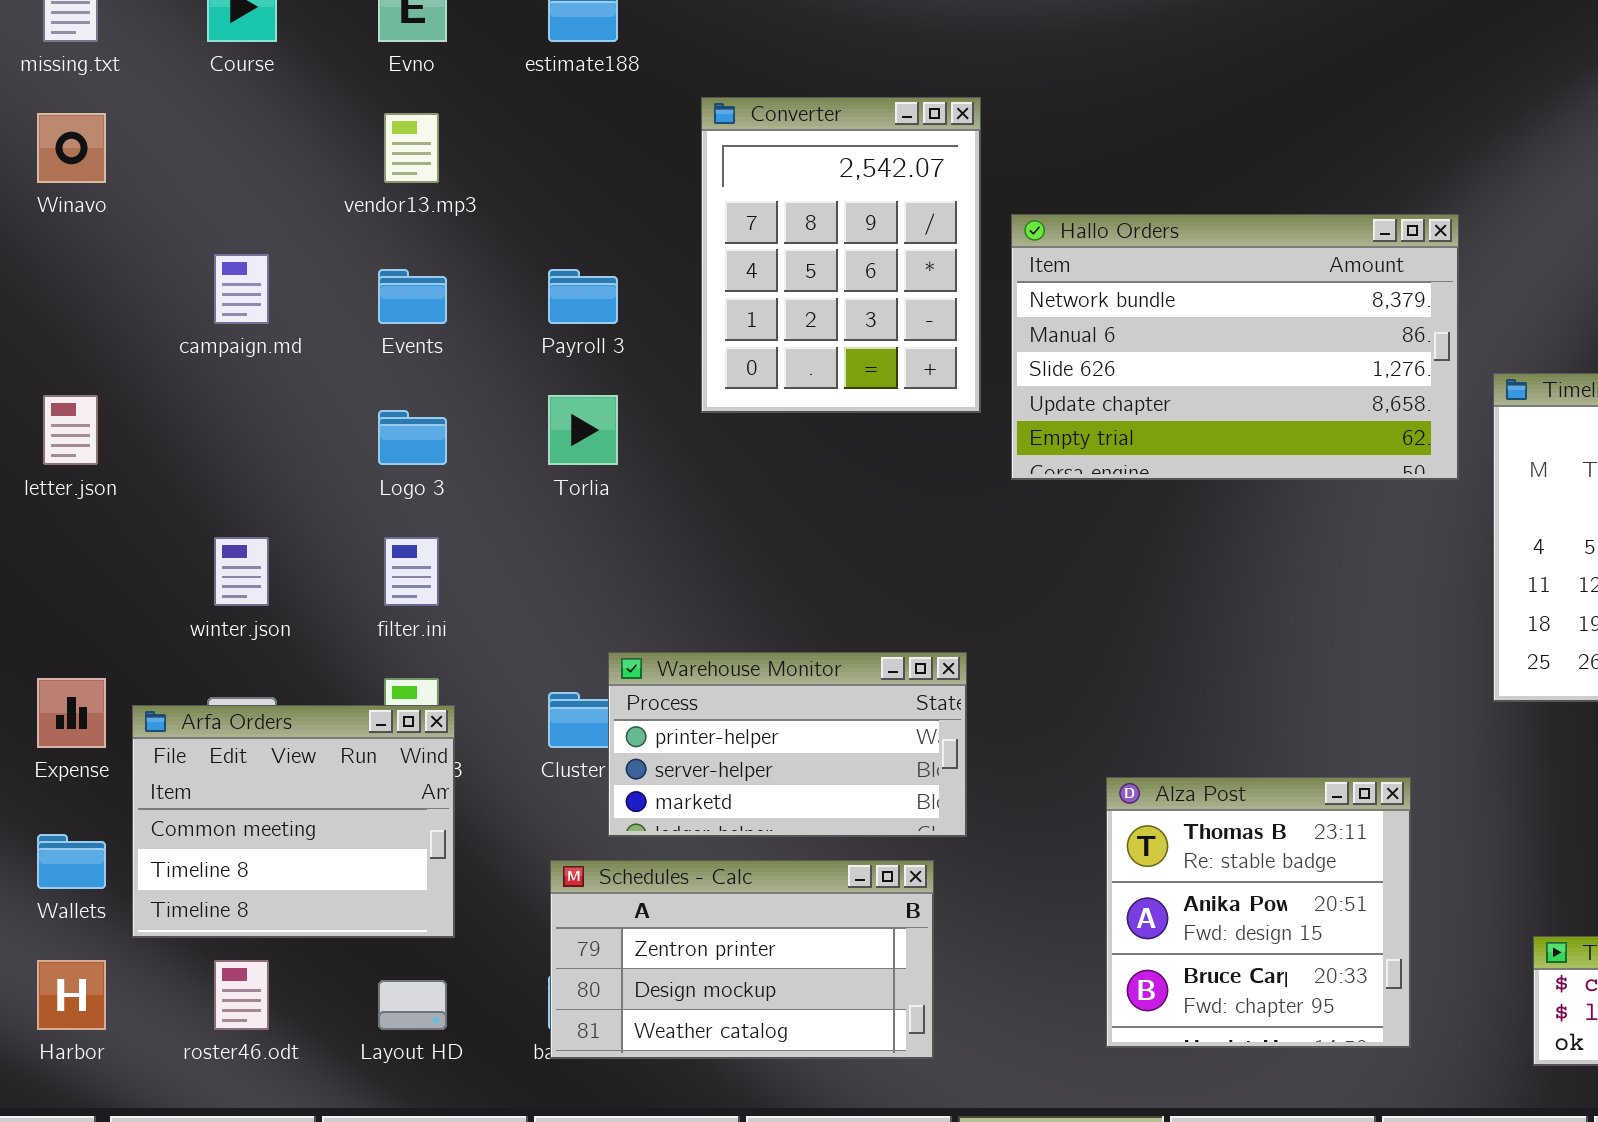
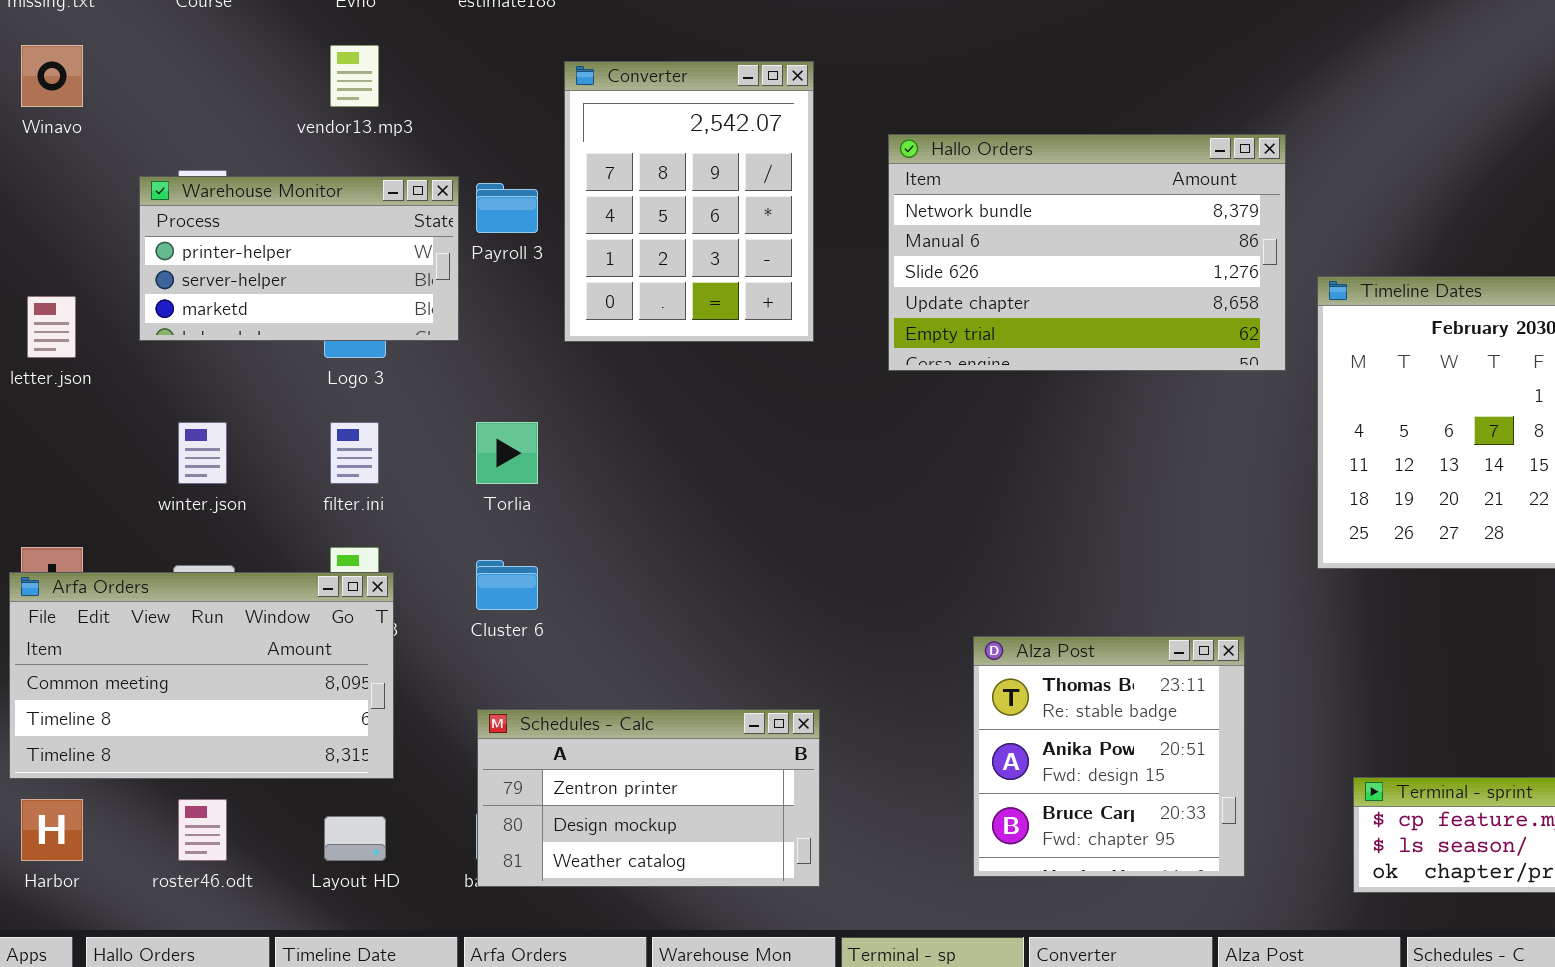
Converter: [701,97,981,413] -> [564,61,814,342], moved
Torlia: [548,395,618,465] -> [476,422,538,484], moved
Warehouse Monitor: [608,652,967,837] -> [139,176,459,341], moved
Arfa Orders: [132,705,455,938] -> [9,572,394,779], resized

